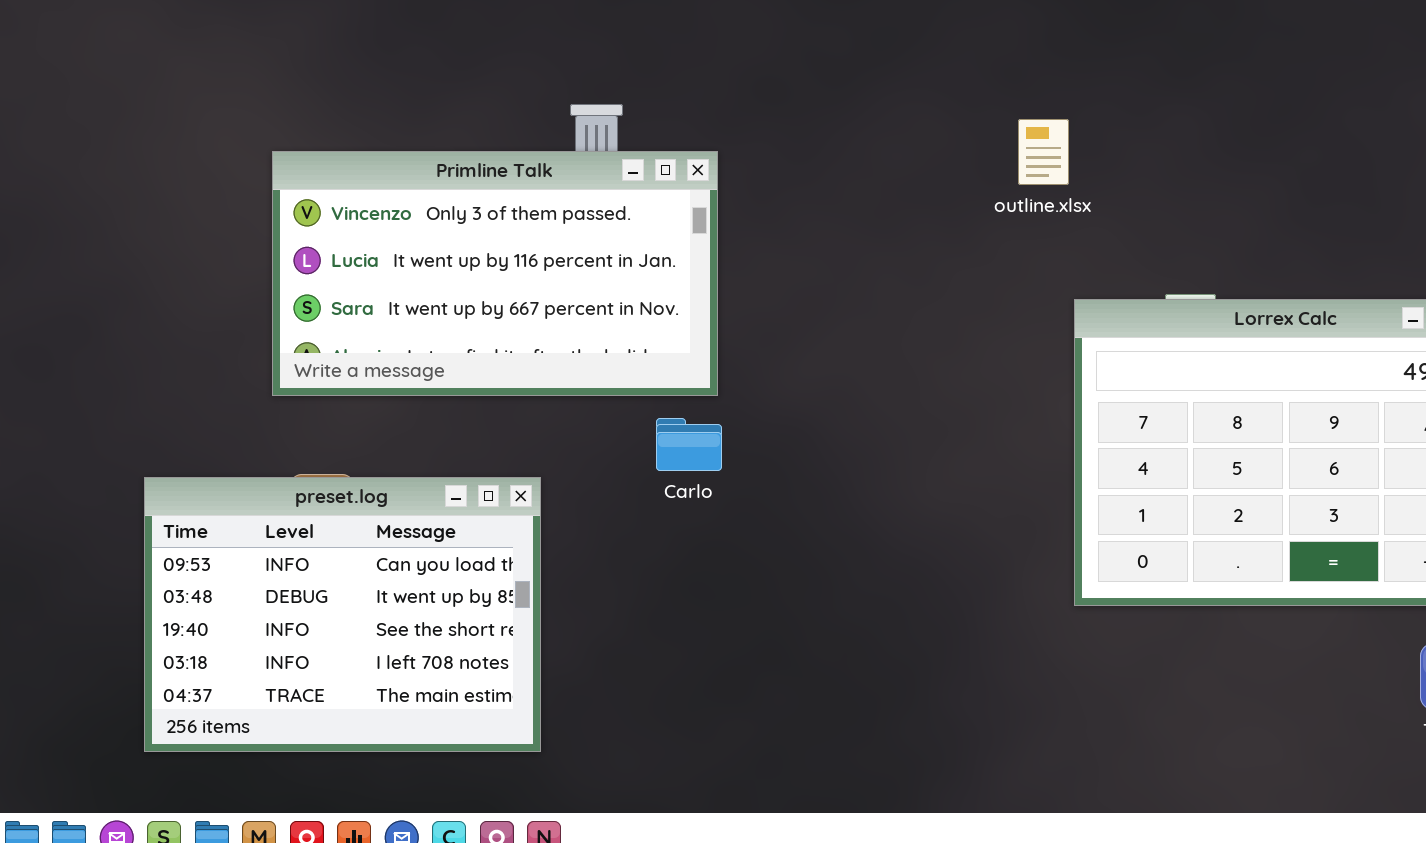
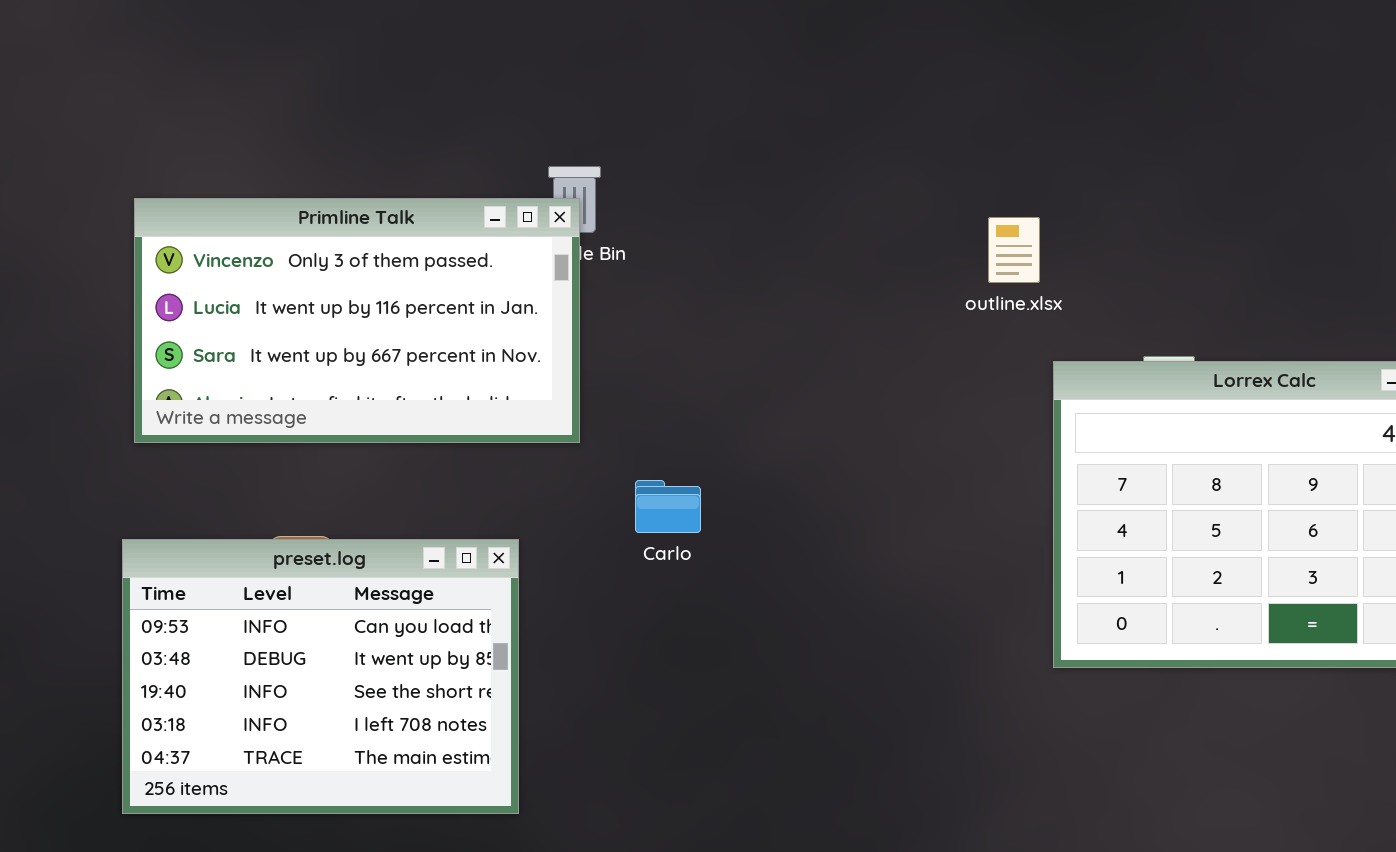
outline.xlsx: [1018,119,1069,185] -> [988,217,1040,283], moved
Primline Talk: [272,151,718,396] -> [134,198,580,443], moved

